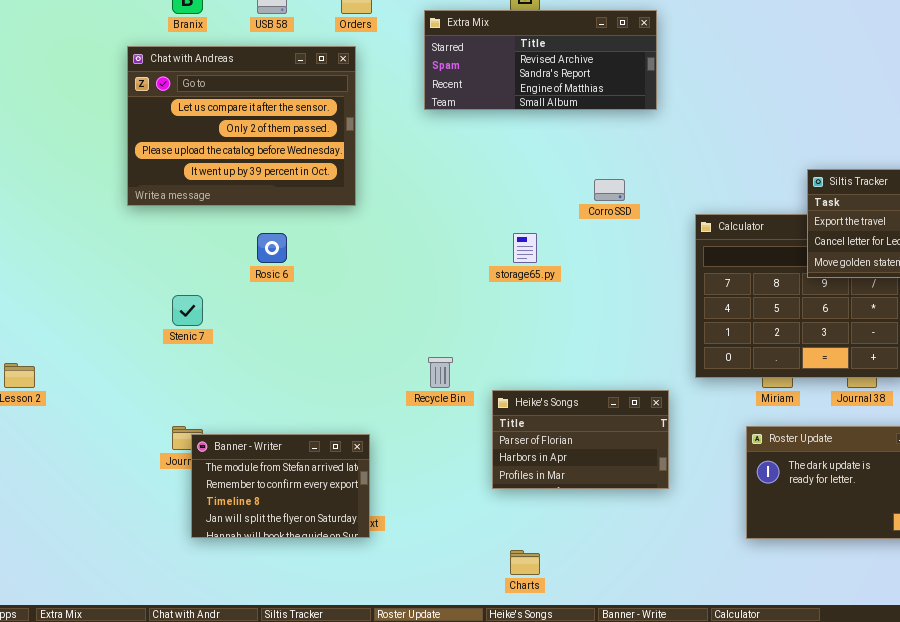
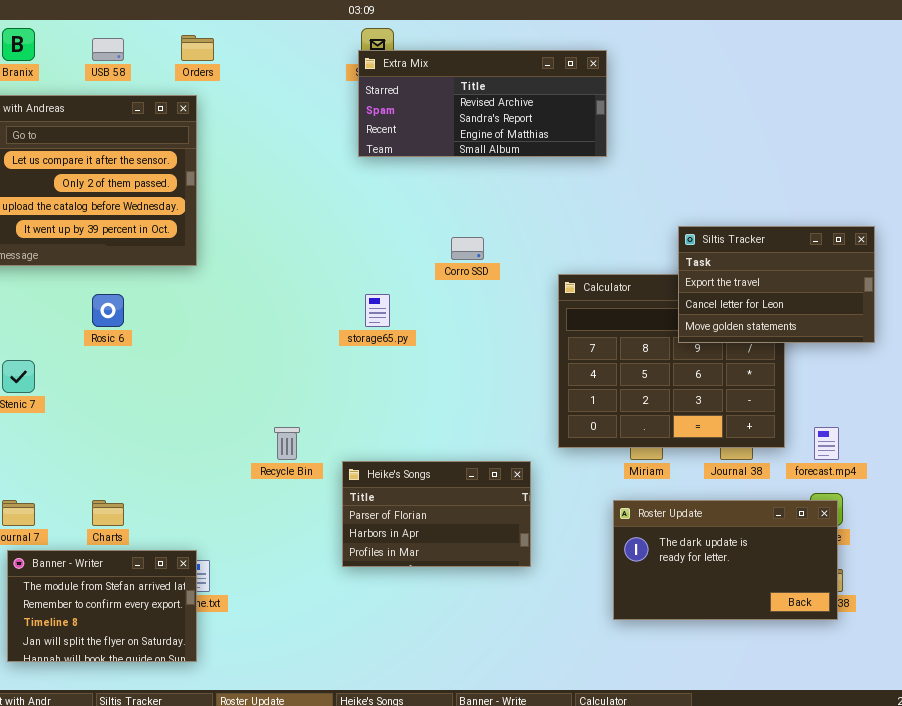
Extra Mix: [424,10,657,110] -> [358,50,607,157], moved
Banner - Writer: [191,434,370,538] -> [7,550,197,662], moved
Charts: [510,550,540,575] -> [92,500,124,526], moved

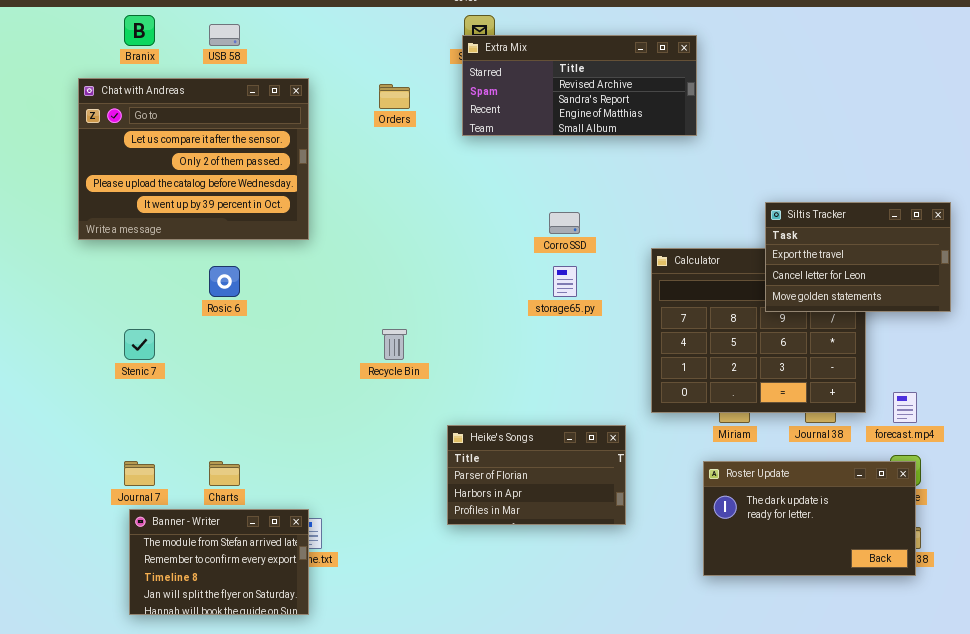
Orders: [181,35,214,61] -> [379,84,410,109], moved
storage65.py: [365,294,390,327] -> [553,266,577,297], moved
Recycle Bin: [274,427,300,460] -> [382,329,407,360], moved

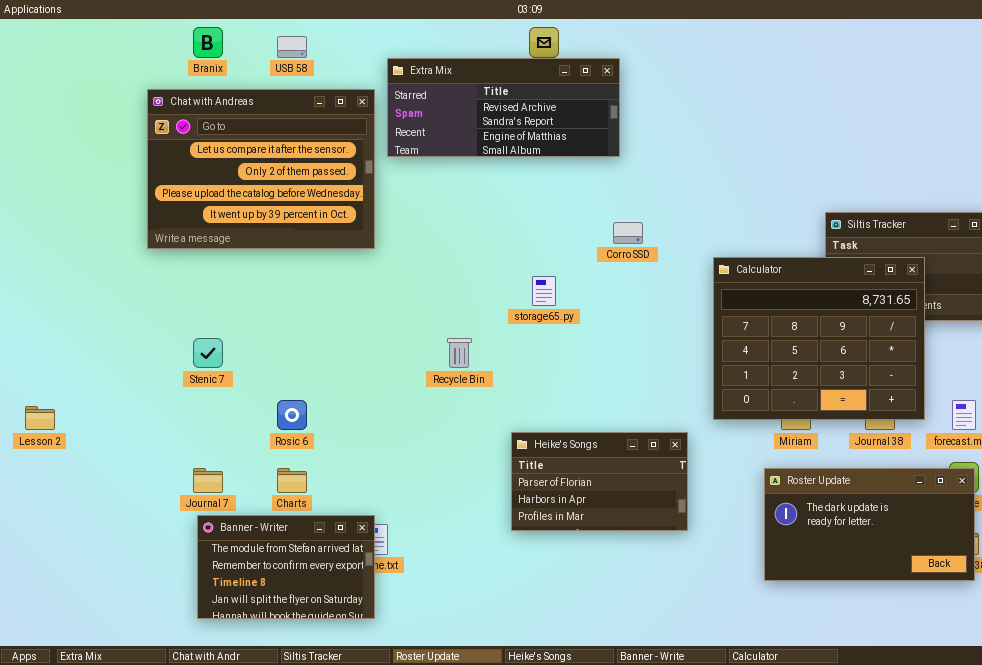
Extra Mix: [462,35,697,136] -> [387,58,620,157], moved
Calculator: [651,248,866,413] -> [713,257,925,420], raised
Rosic 6: [209,266,240,297] -> [277,400,307,430], moved
storage65.py: [553,266,577,297] -> [532,276,556,306], moved

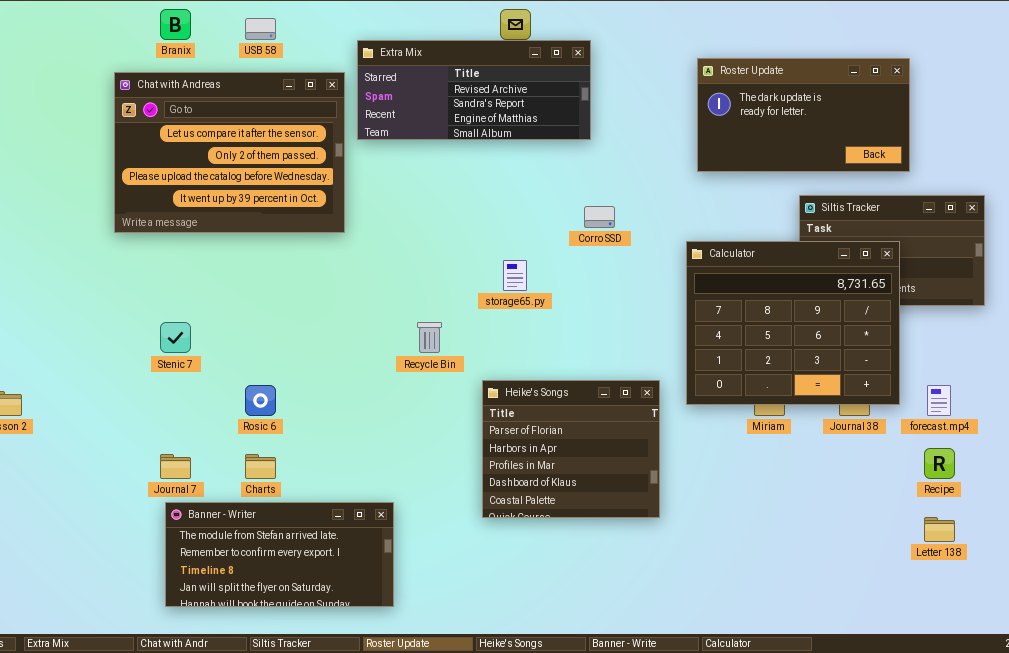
Heike's Songs: [511,432,688,531] -> [482,380,660,518], resized
Roster Update: [764,468,975,581] -> [697,58,910,172], moved
Banner - Writer: [197,515,375,619] -> [165,502,394,607], resized

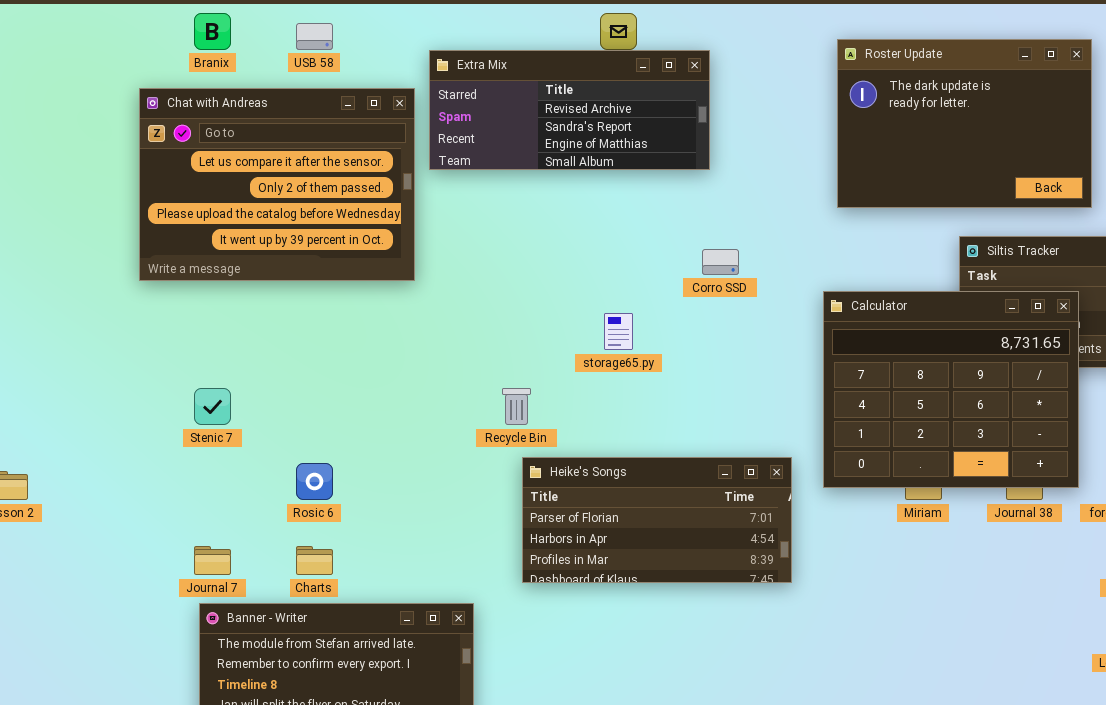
Roster Update: [697,58,910,172] -> [837,39,1092,208], resized
Heike's Songs: [482,380,660,518] -> [522,457,792,583], resized

